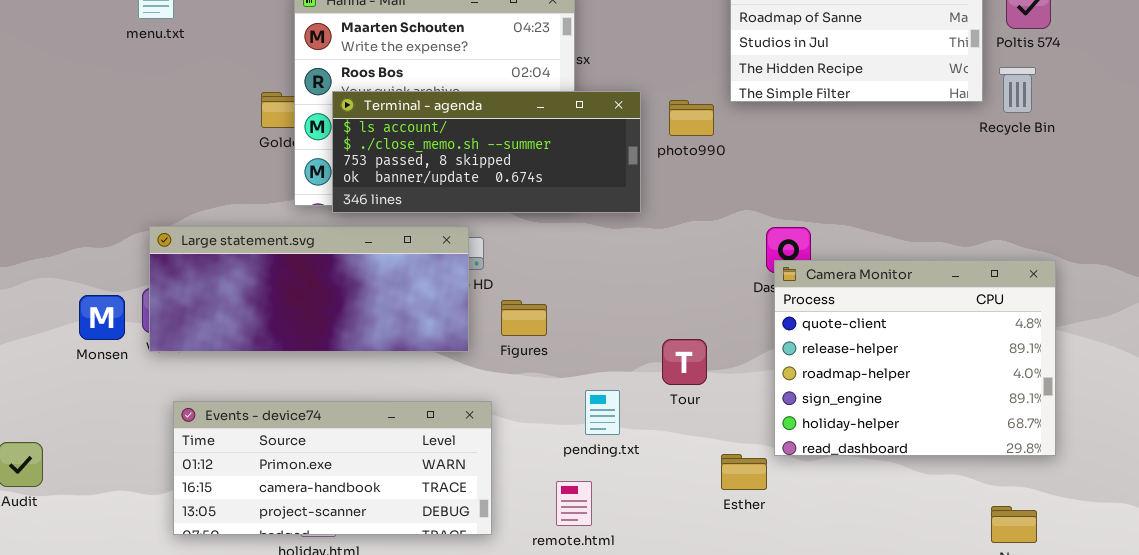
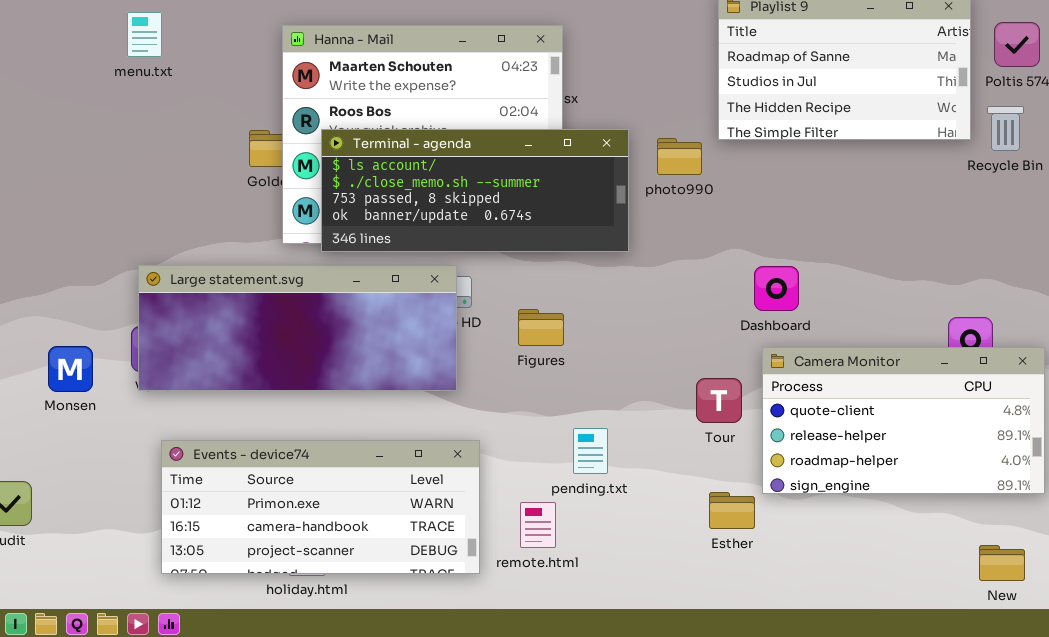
Camera Monitor: [774,260,1056,456] -> [762,347,1045,494], resized
Monsen: [79,295,125,340] -> [48,346,93,392], moved
Figures: [501,300,547,336] -> [518,309,564,346], moved
Tour: [662,339,707,385] -> [696,378,742,423], moved
remote.html: [556,481,592,526] -> [520,502,556,548], moved

